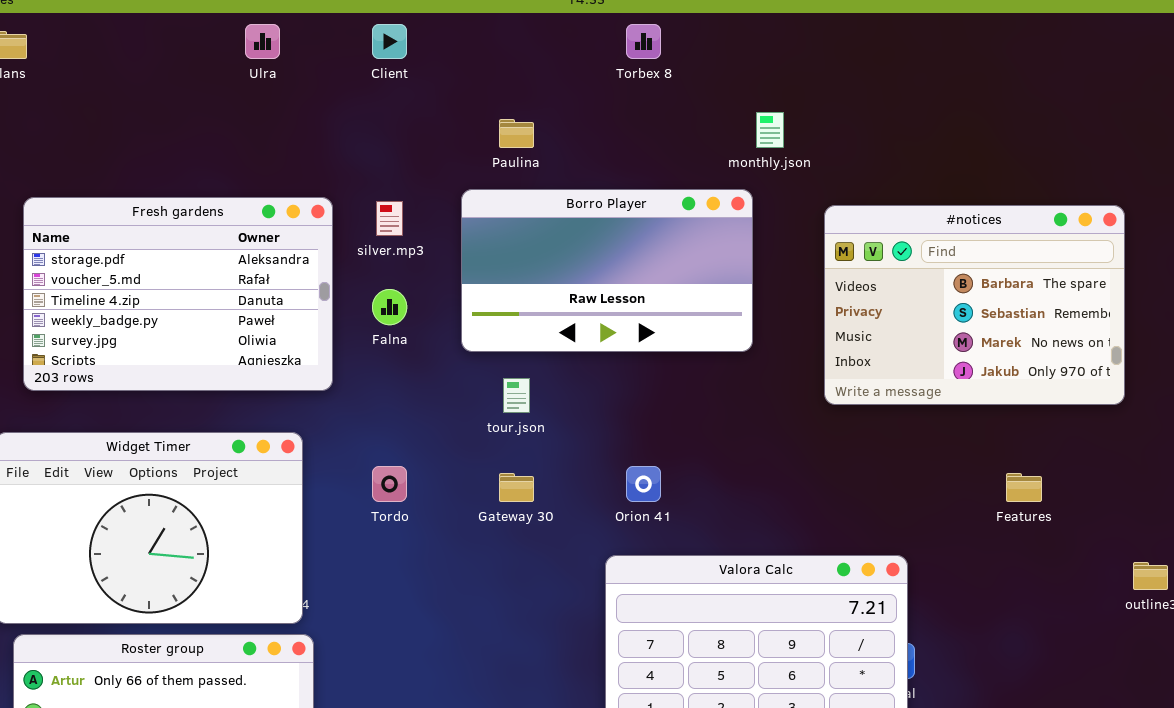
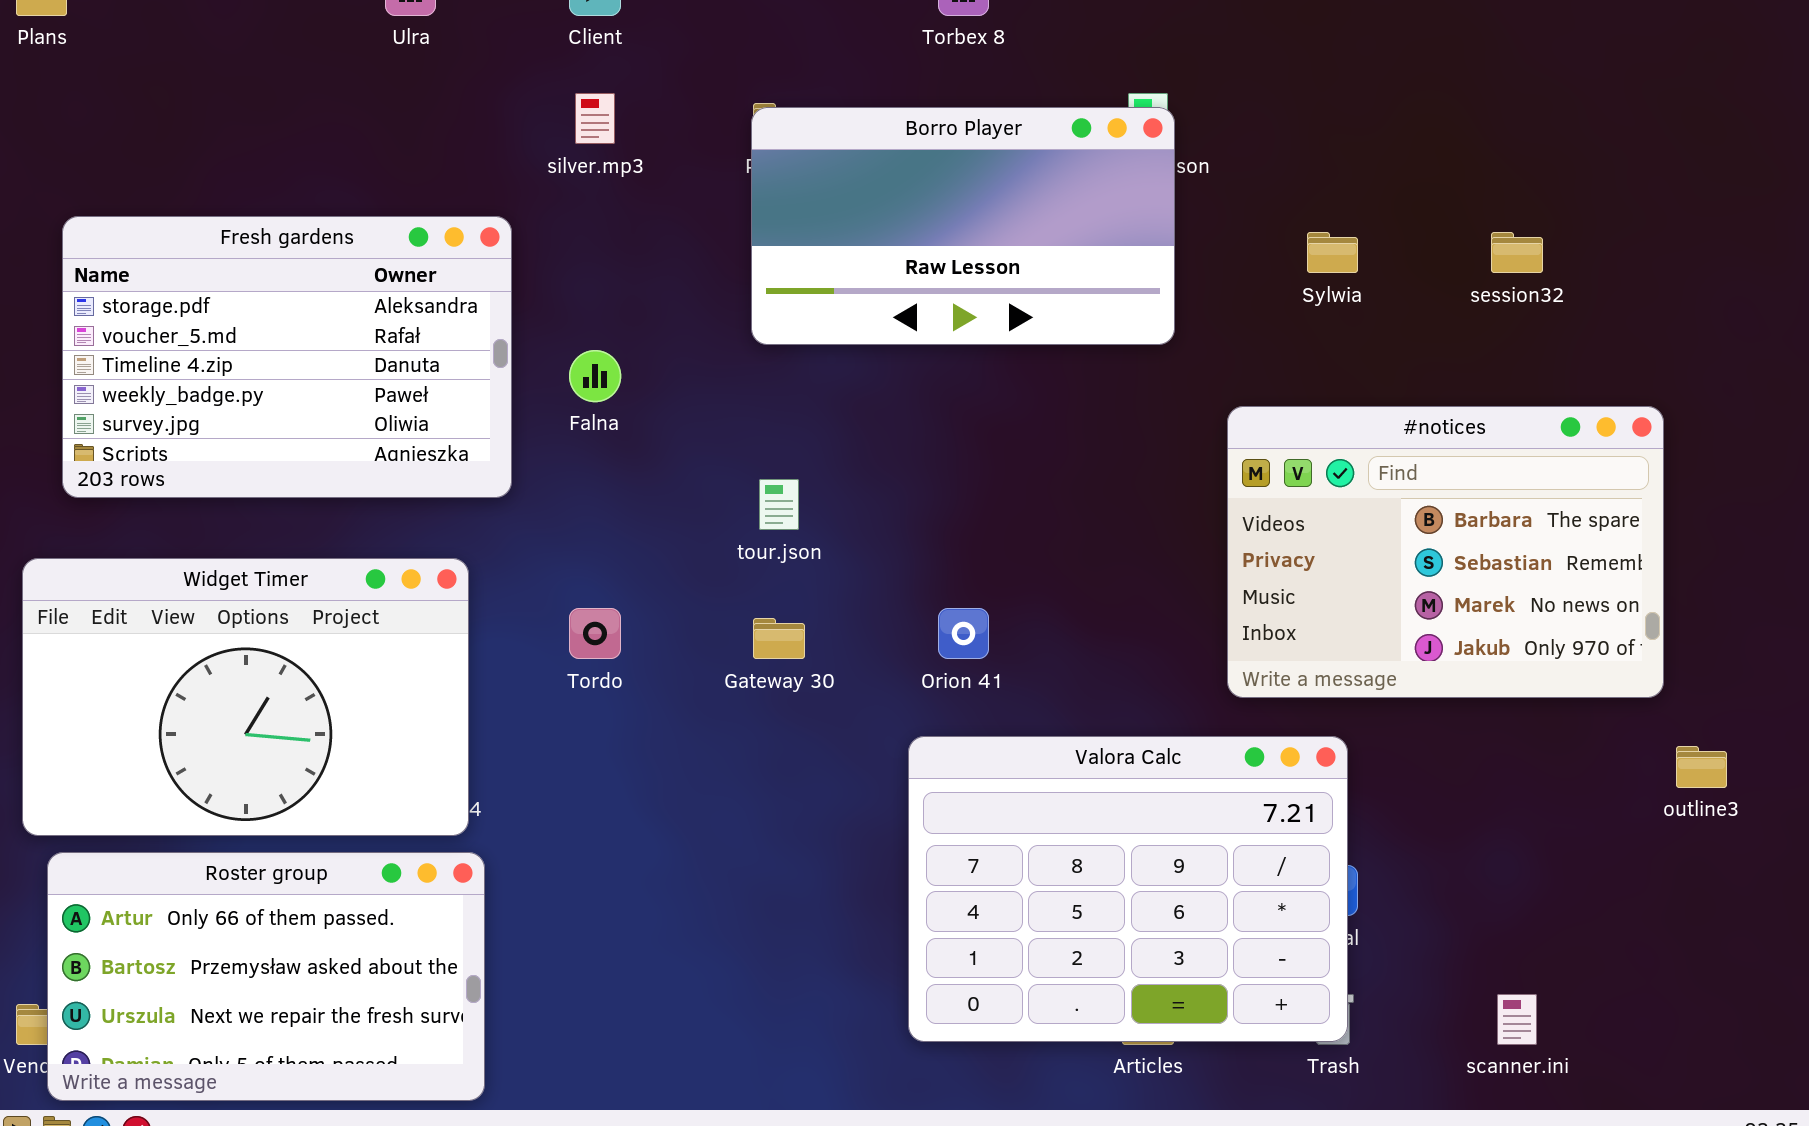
Borro Player: [461,189,753,352] -> [751,107,1175,345], moved
silver.mp3: [376,201,403,236] -> [575,93,615,144], moved
#notices: [824,205,1125,405] -> [1227,406,1664,698], moved

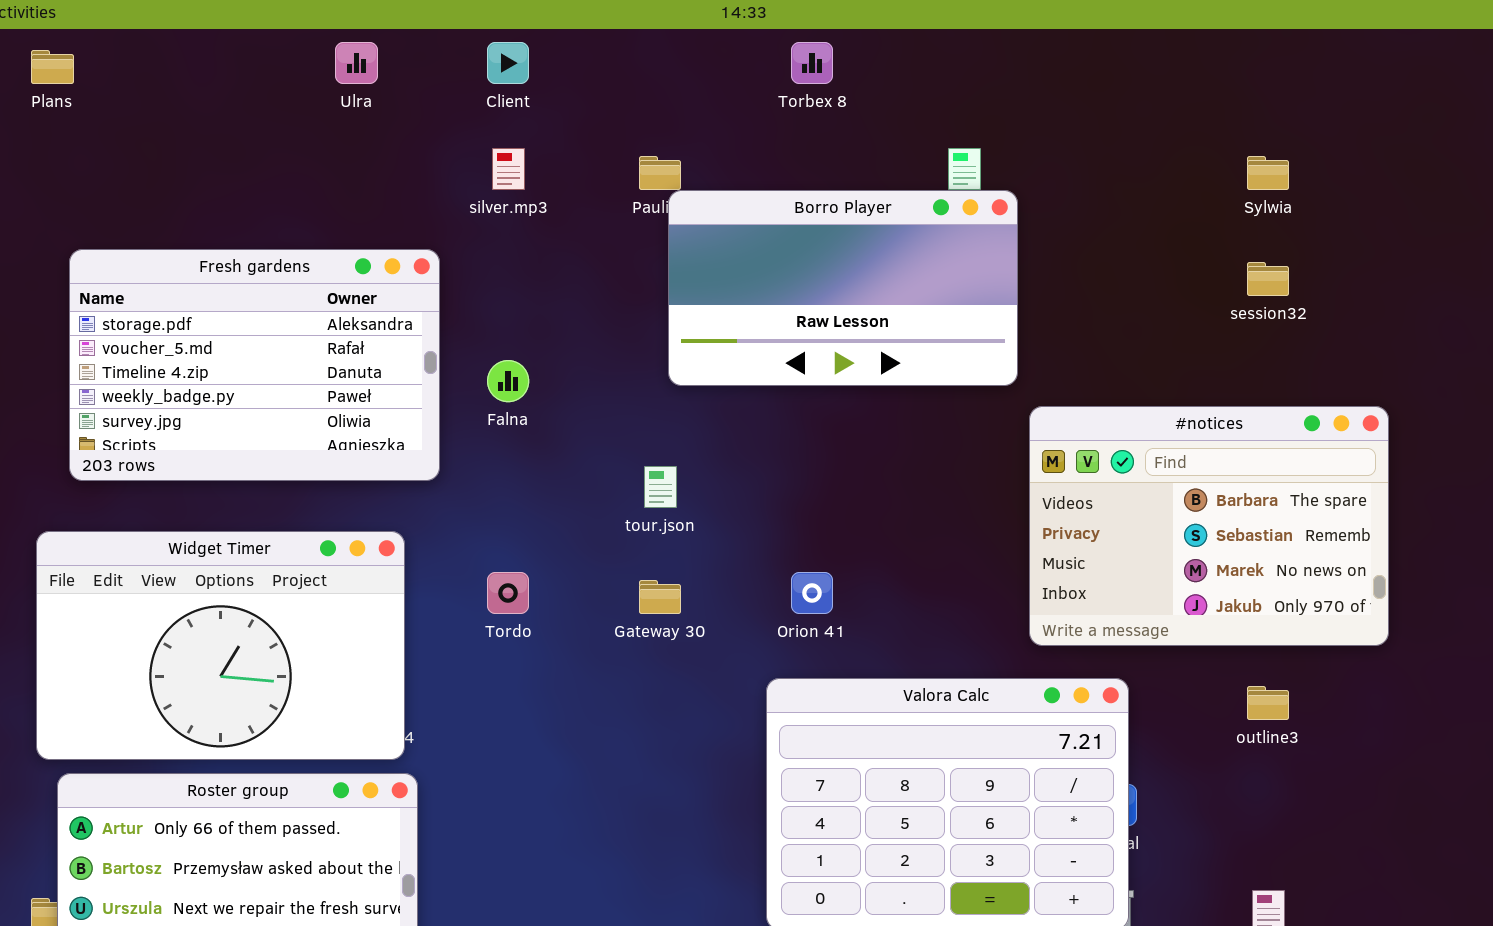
Borro Player: [751,107,1175,345] -> [668,190,1018,386], moved
Sylwia: [1307,232,1358,273] -> [1247,156,1289,190], moved
outline3: [1676,746,1727,788] -> [1247,686,1289,720], moved

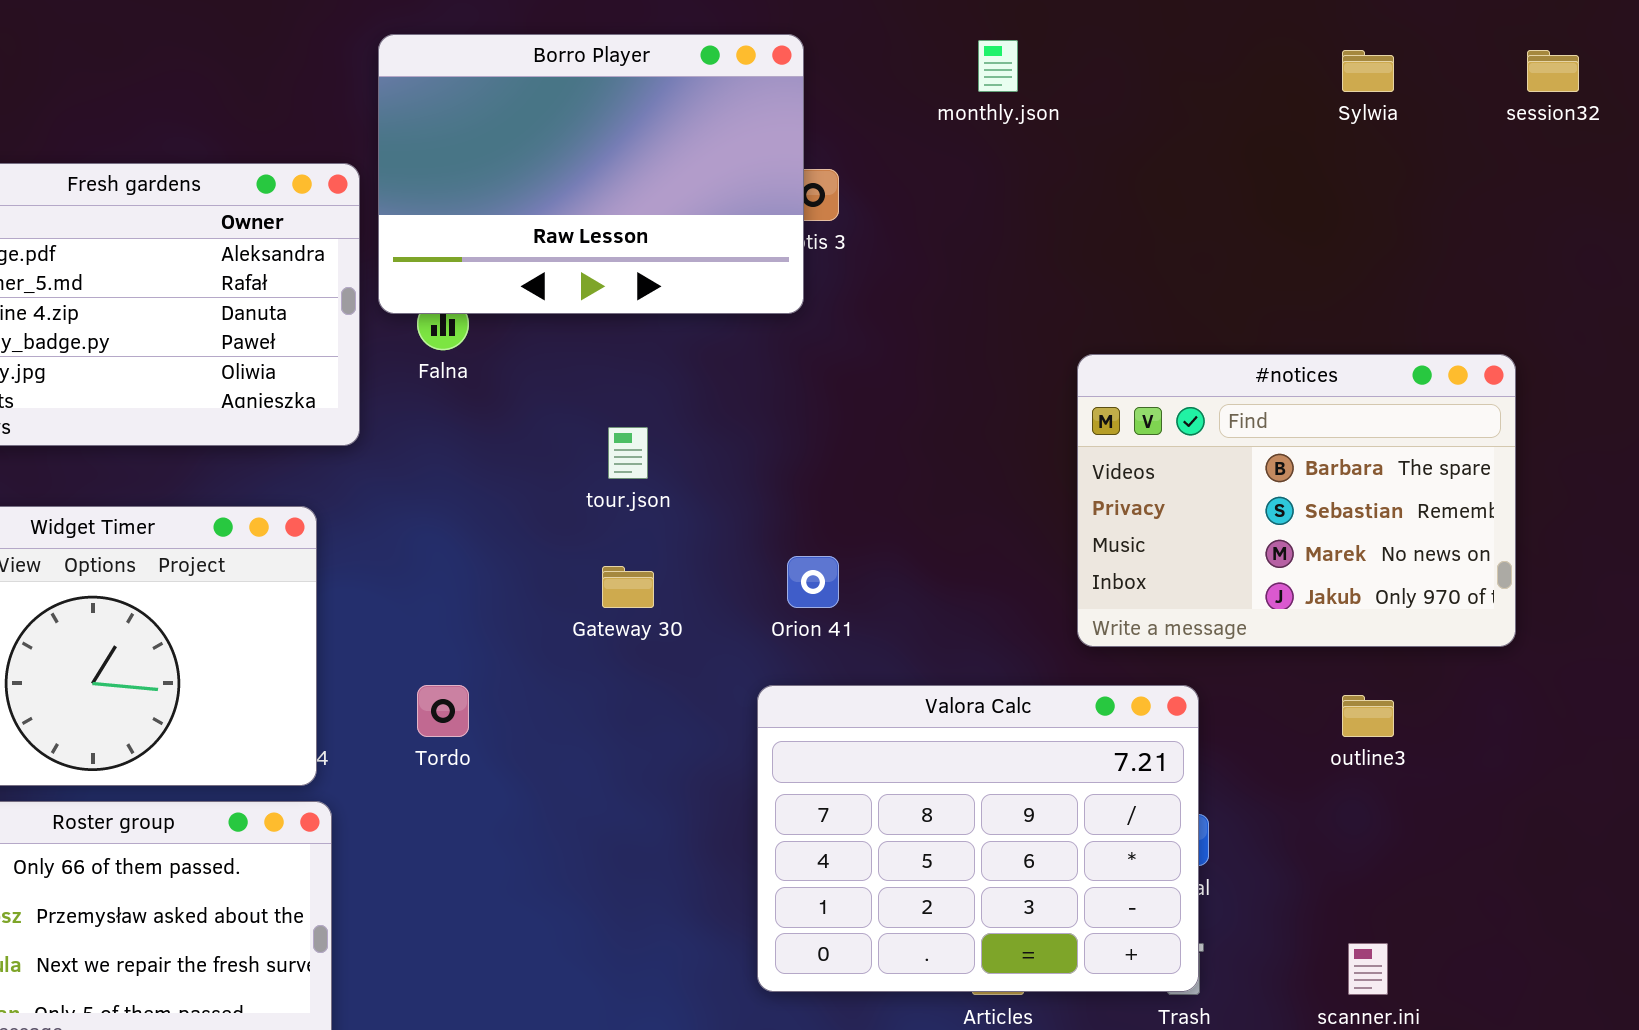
Borro Player: [668,190,1018,386] -> [378,34,804,314], moved, resized
session32: [1247,262,1289,296] -> [1527,50,1579,92], moved
Tordo: [487,572,529,614] -> [417,685,469,737], moved

